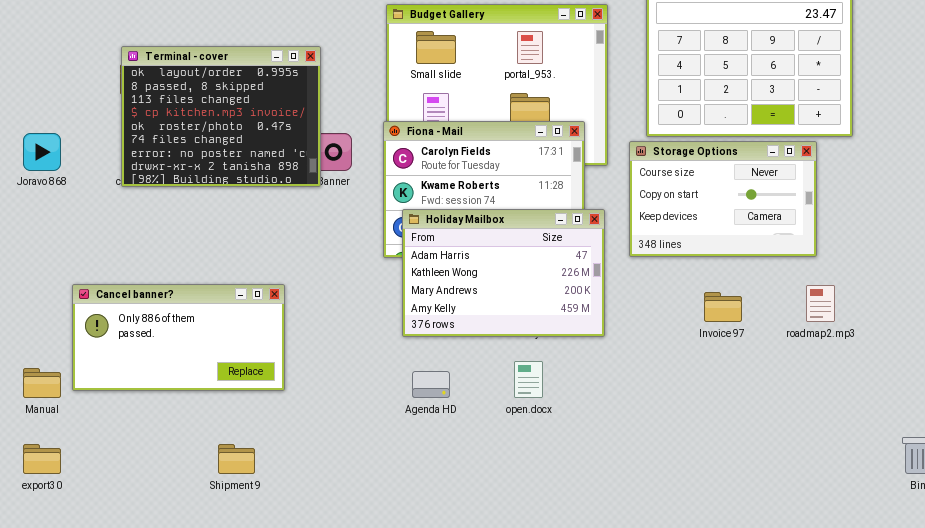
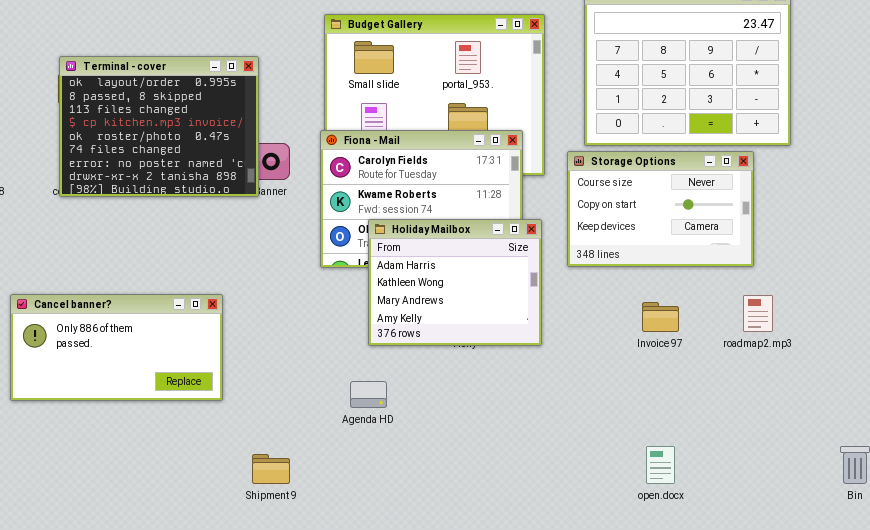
Holiday Mailbox: [402,209,605,337] -> [368,219,542,346], resized
open.docx: [514,361,543,398] -> [646,446,675,484], moved
Shipment 9: [218,444,255,474] -> [252,454,290,484], moved

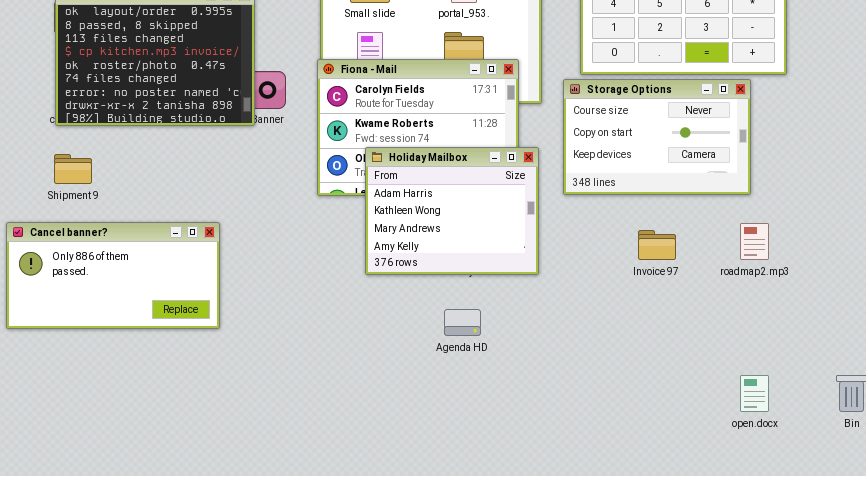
Agenda HD: [350,381,387,408] -> [444,309,481,336], moved
open.docx: [646,446,675,484] -> [740,375,769,412], moved
Shipment 9: [252,454,290,484] -> [54,154,92,184], moved

